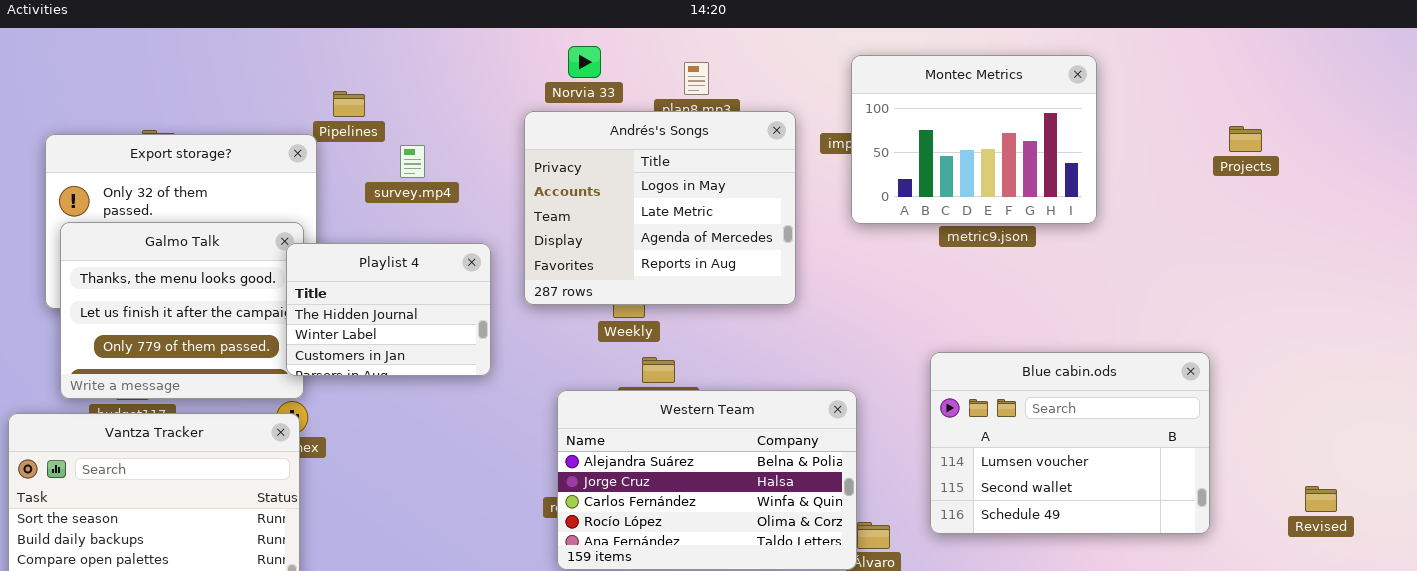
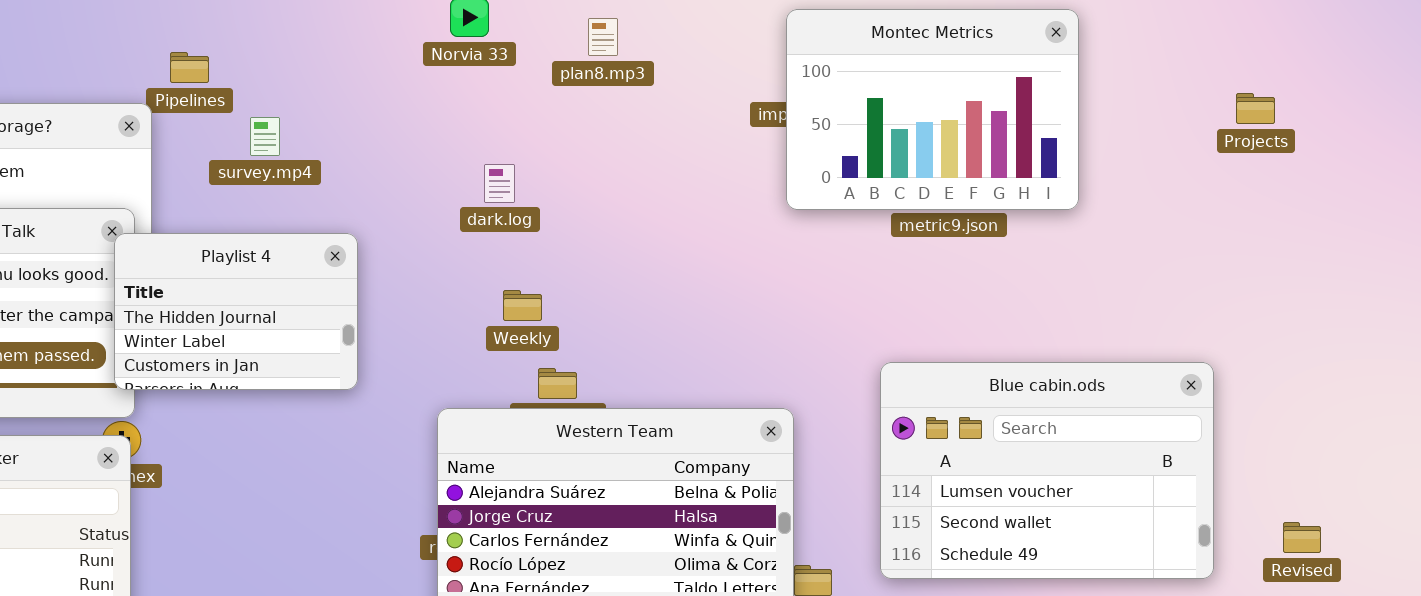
Andrés's Songs: [524,111,796,305] -> none, closed
Revised: [1305,486,1337,512] -> [1283,522,1321,553], moved

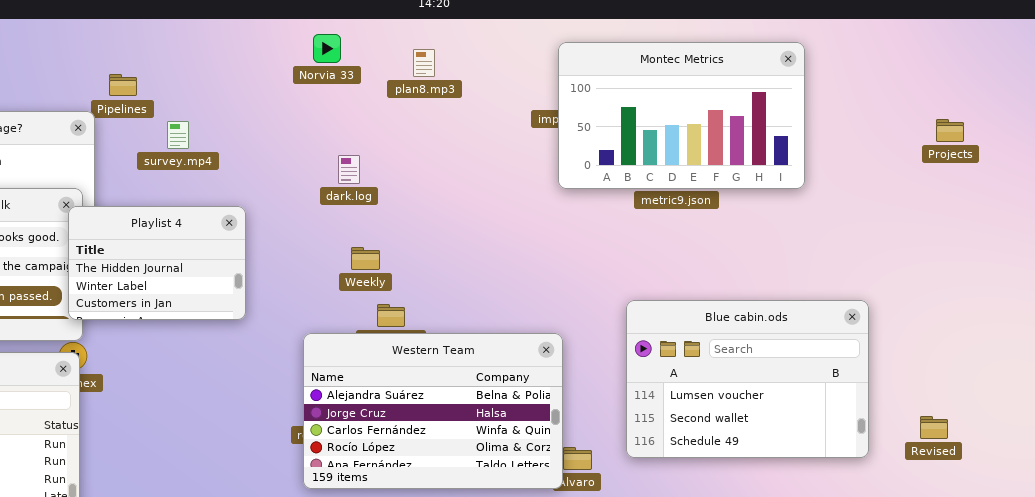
Montec Metrics: [786,9,1079,210] -> [558,42,805,189], resized
Projects: [1236,93,1275,124] -> [936,119,964,142], moved

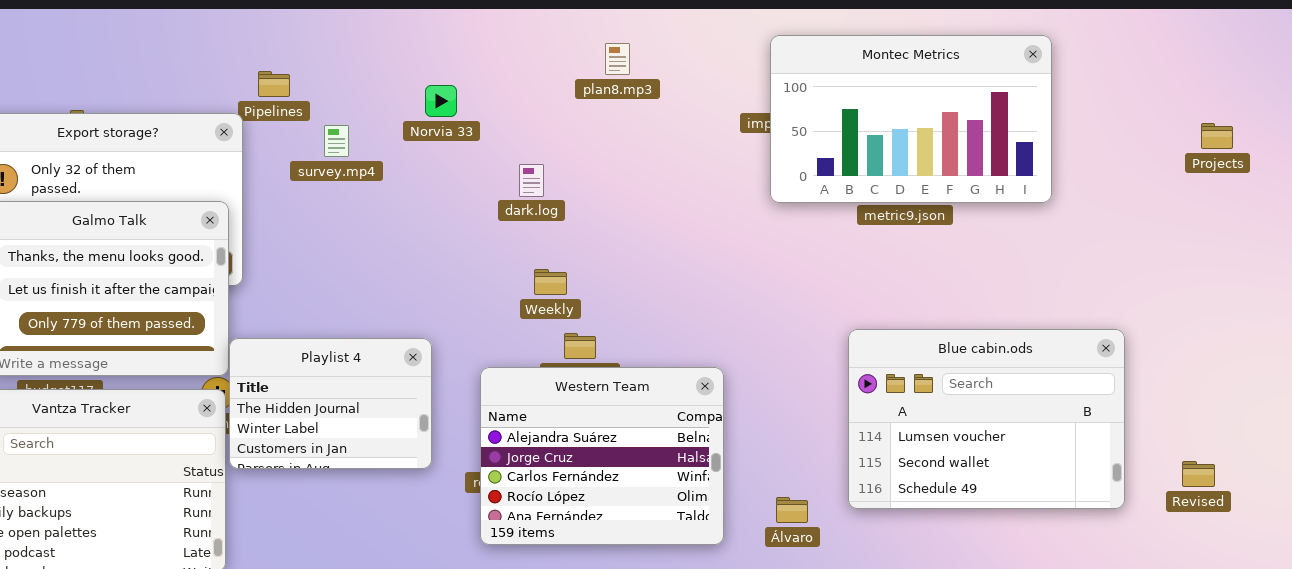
Norvia 33: [313,34,341,63] -> [425,85,457,117], moved
Playlist 4: [68,206,246,320] -> [229,338,432,469], moved
Western Team: [303,333,563,489] -> [480,367,724,545], resized

